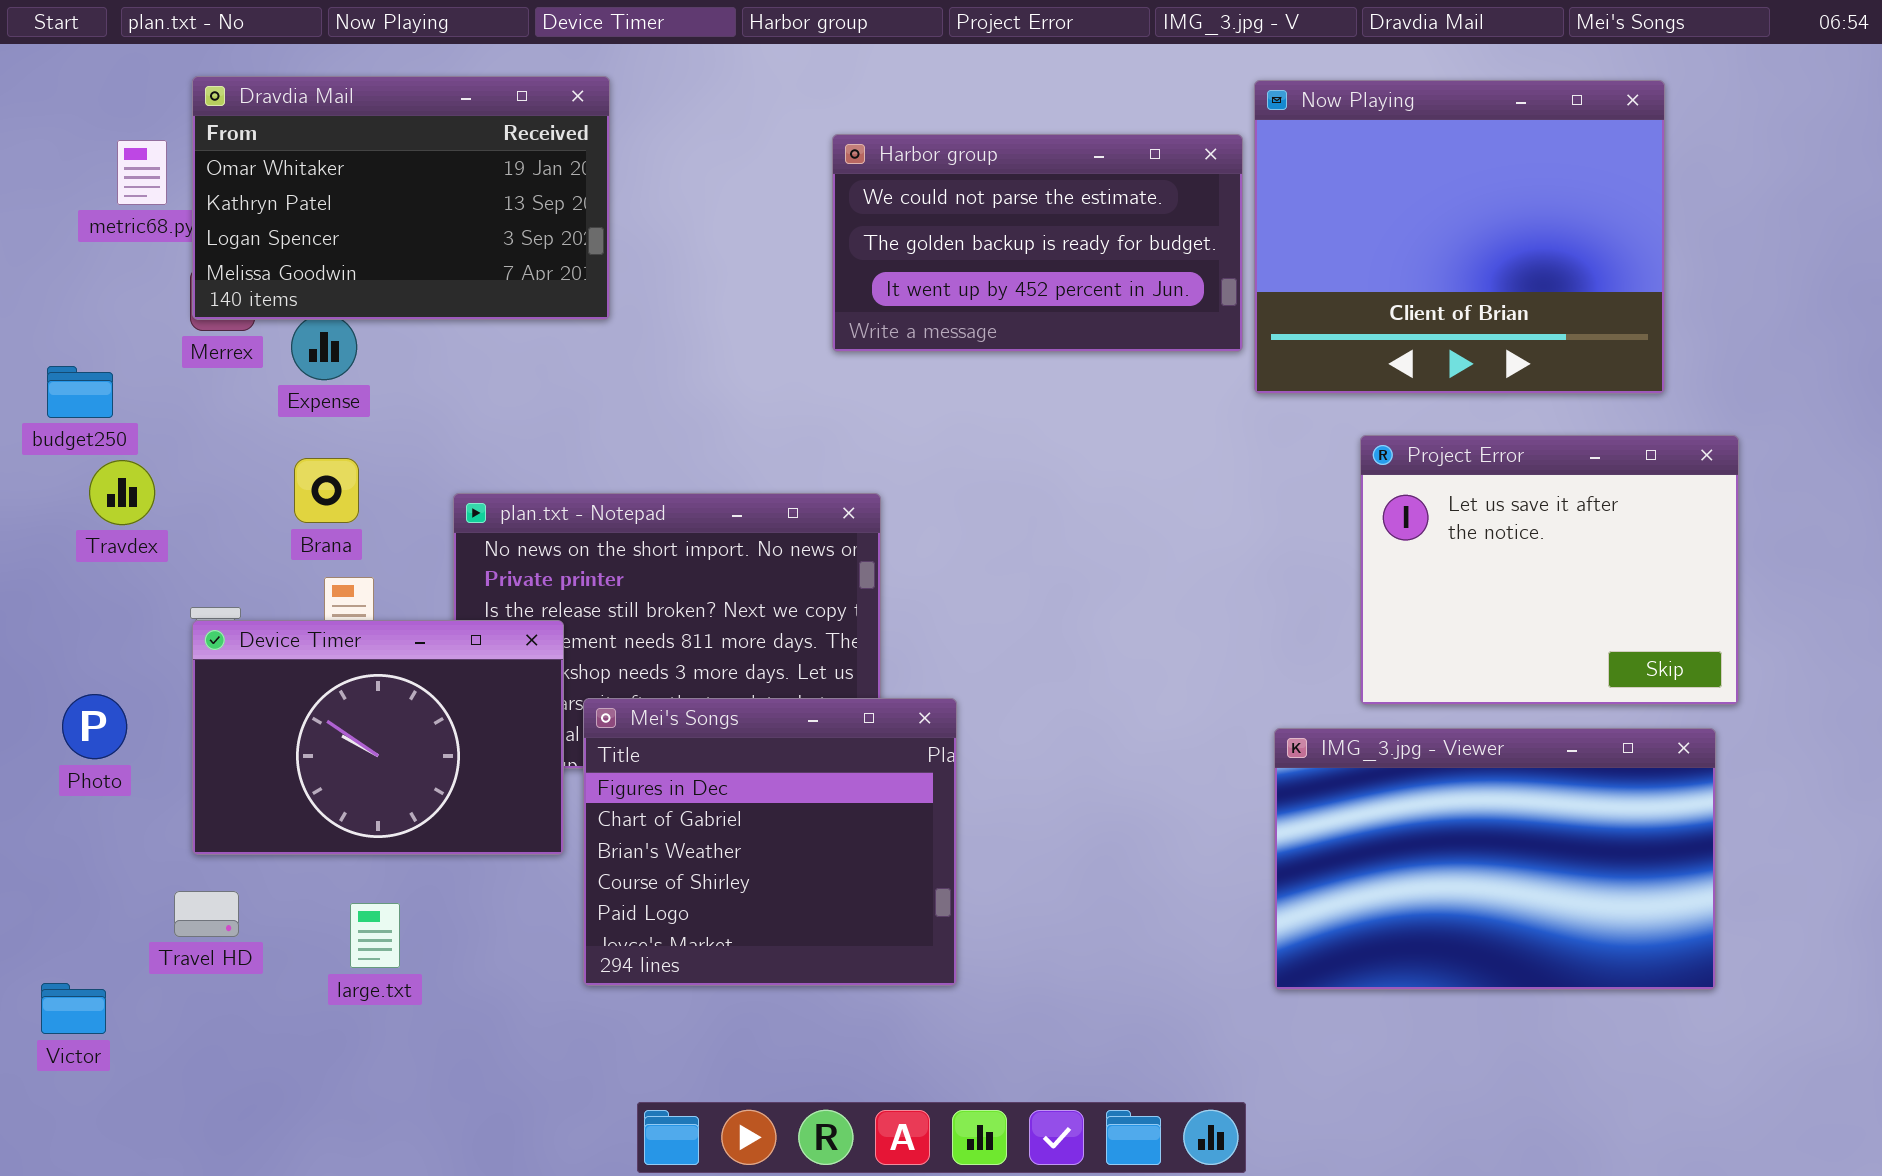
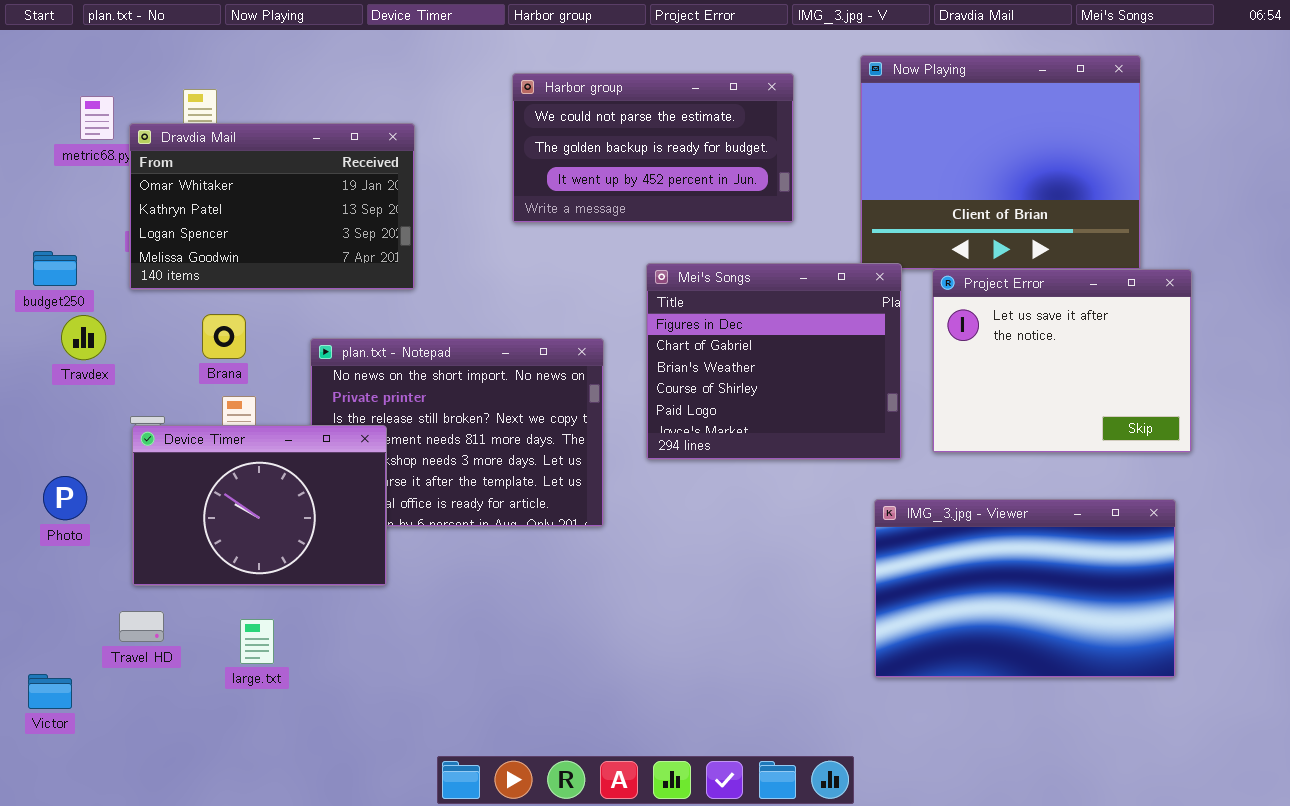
Dravdia Mail: [192,76,610,320] -> [129,123,415,290], moved
Harbor group: [832,134,1243,352] -> [512,73,794,223], moved
Project Error: [1360,435,1739,705] -> [932,269,1192,453], moved
Mei's Songs: [583,698,957,986] -> [646,263,902,460], moved

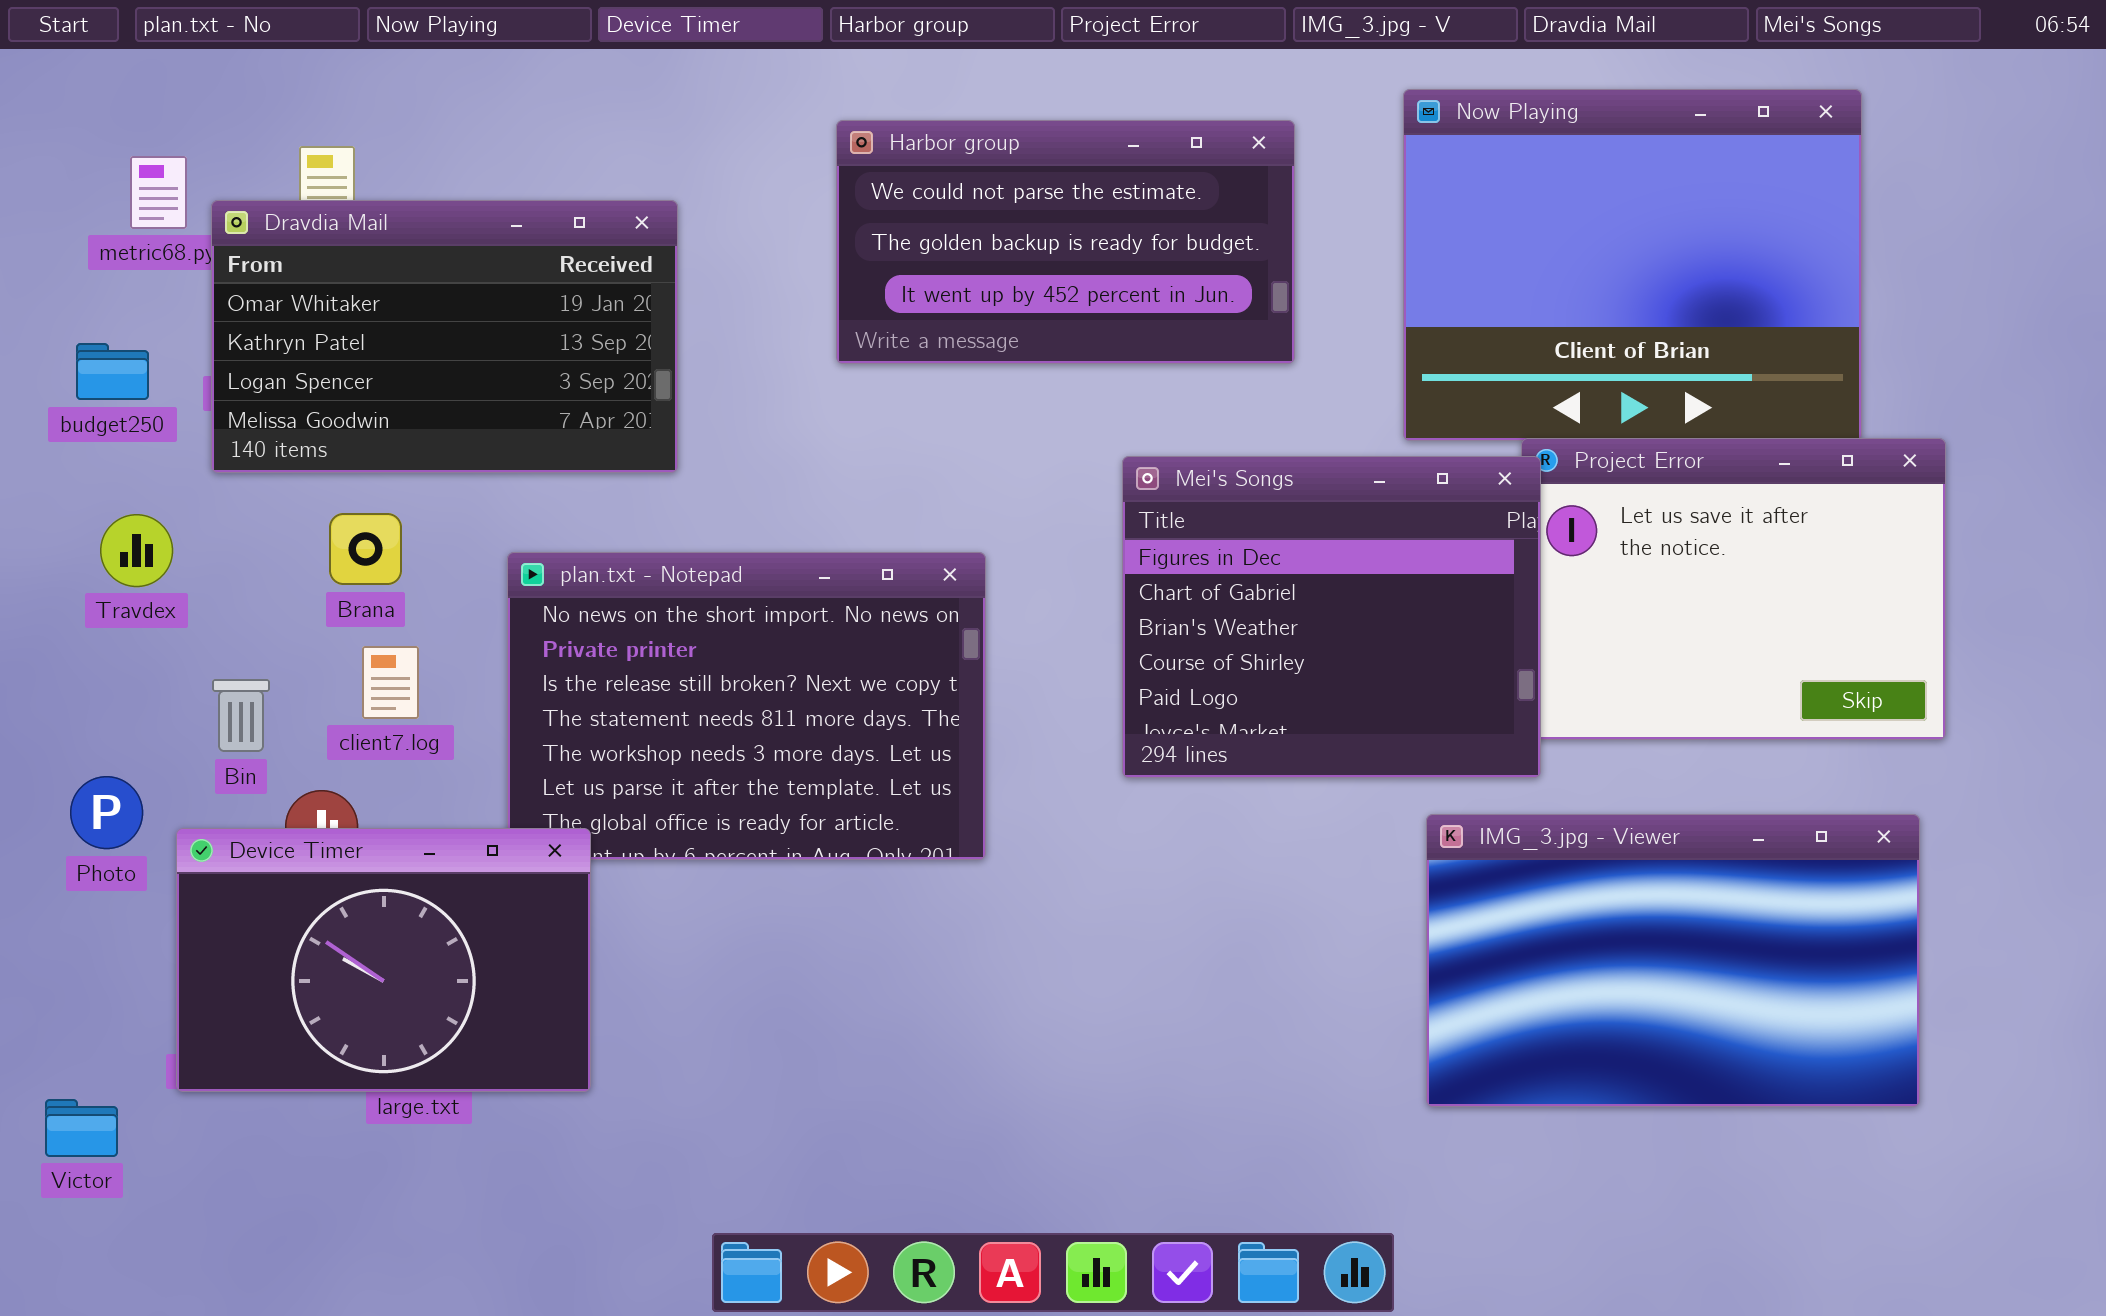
budget250: [33,251,77,286] -> [76,343,149,400], moved
Mei's Songs: [646,263,902,460] -> [1122,456,1541,778], moved
Device Timer: [132,425,387,586] -> [176,828,591,1092], moved

